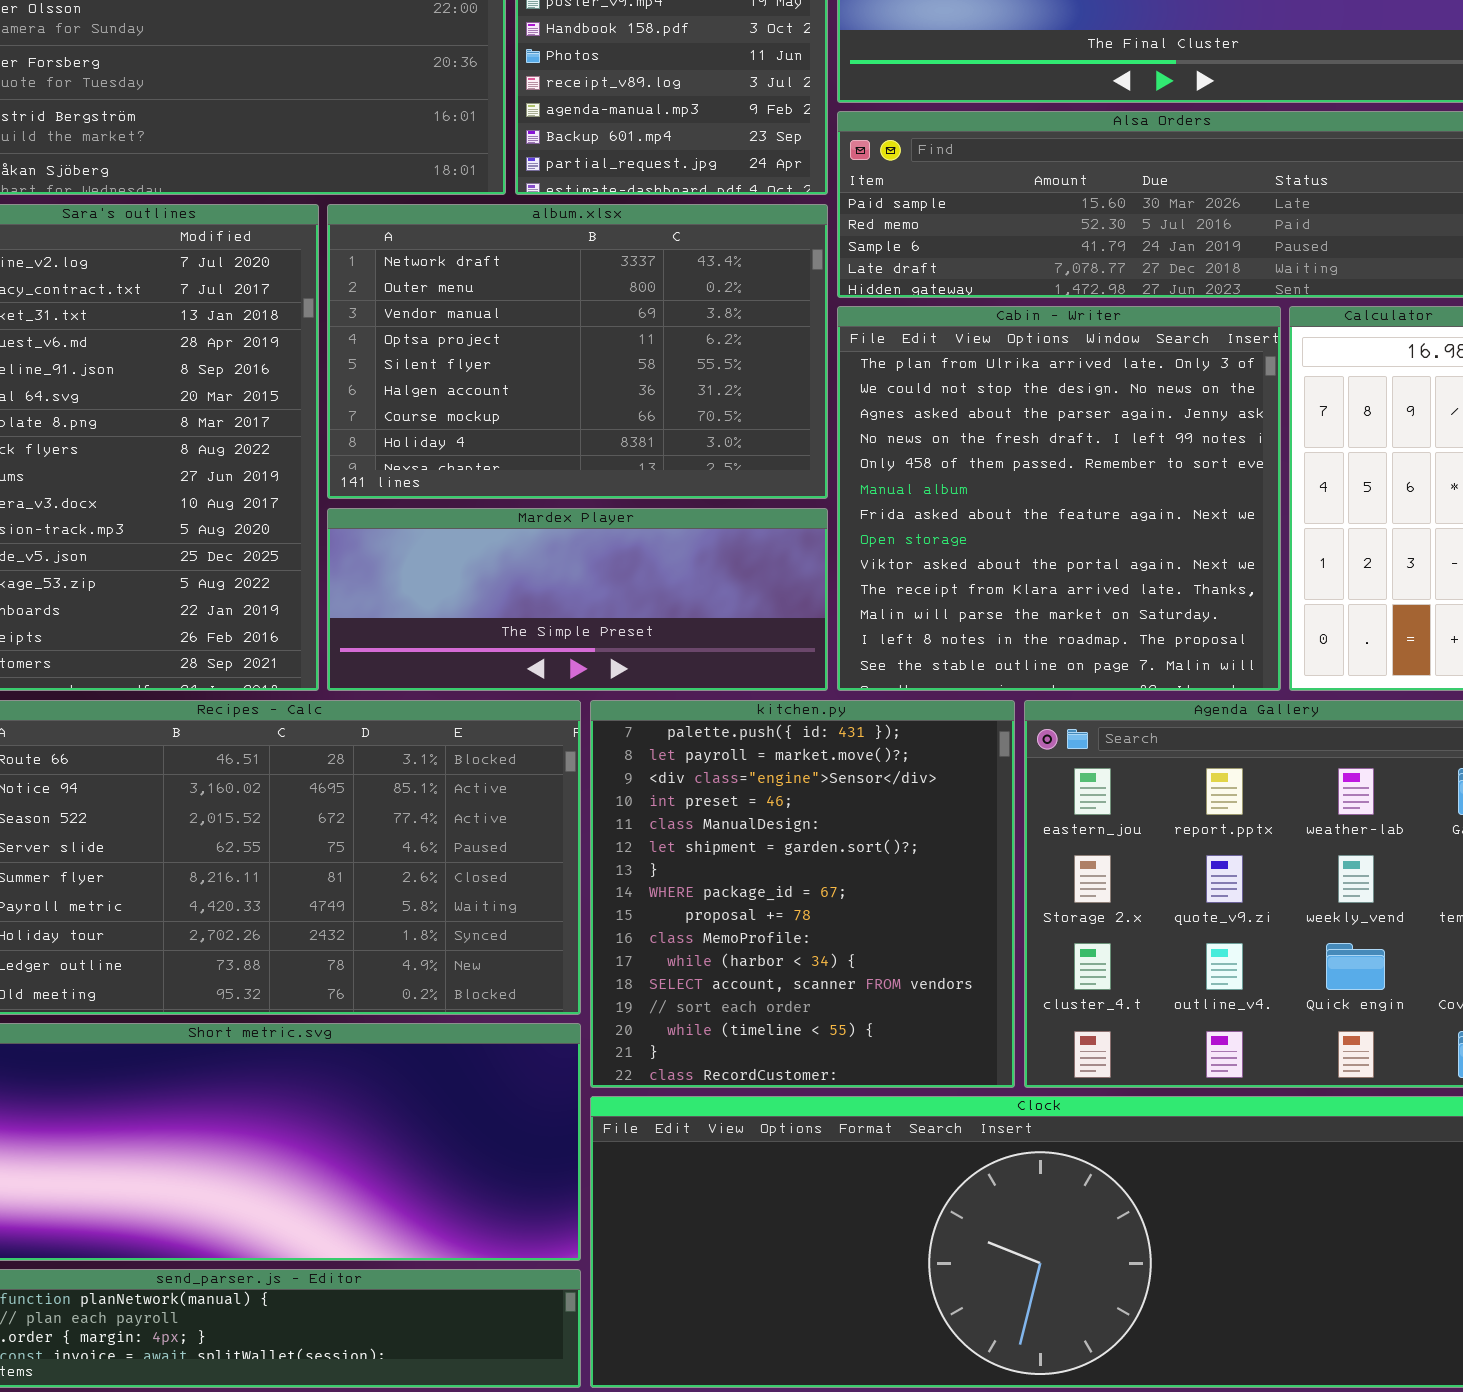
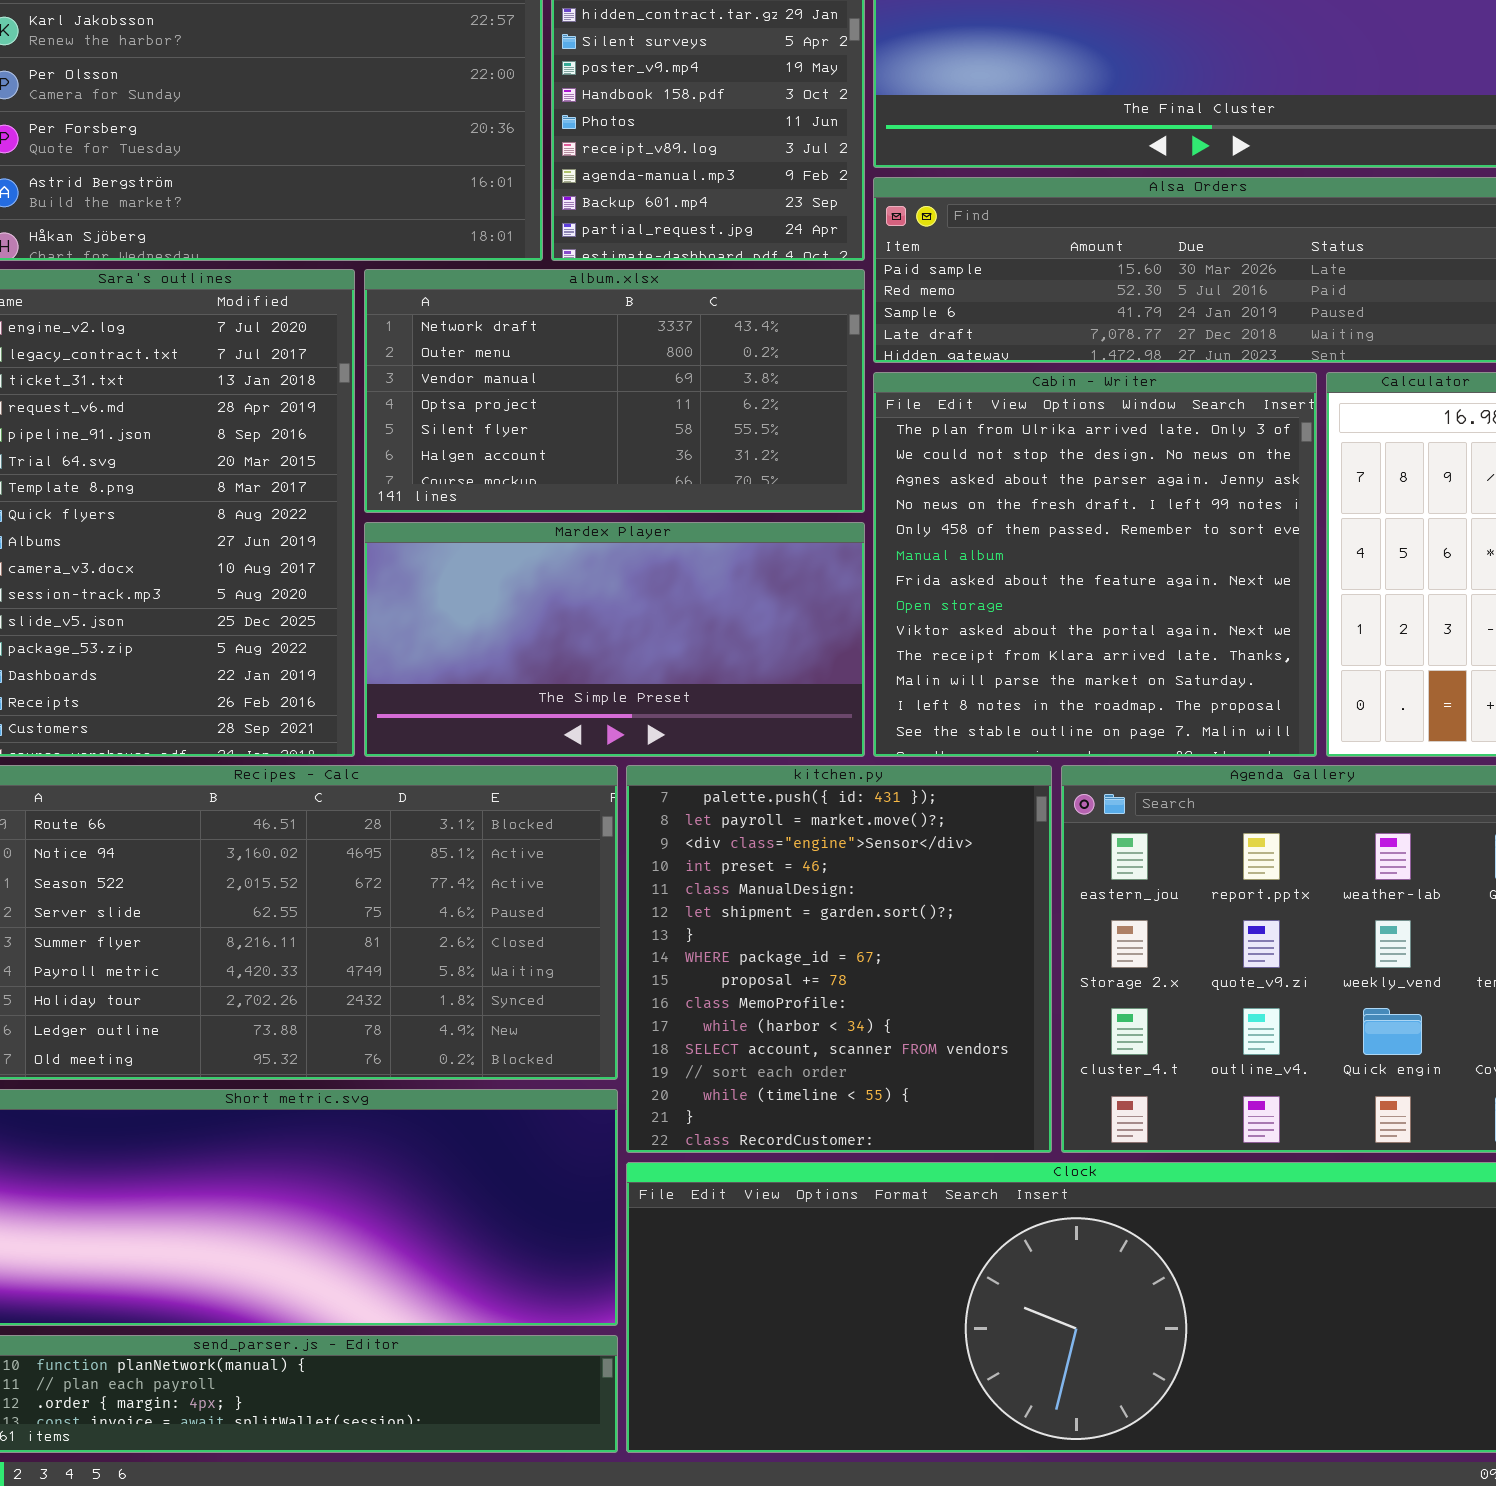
album.xlsx: [327,204,828,499] -> [364,269,865,513], resized
Mardex Player: [327,508,828,691] -> [364,522,865,757], resized

